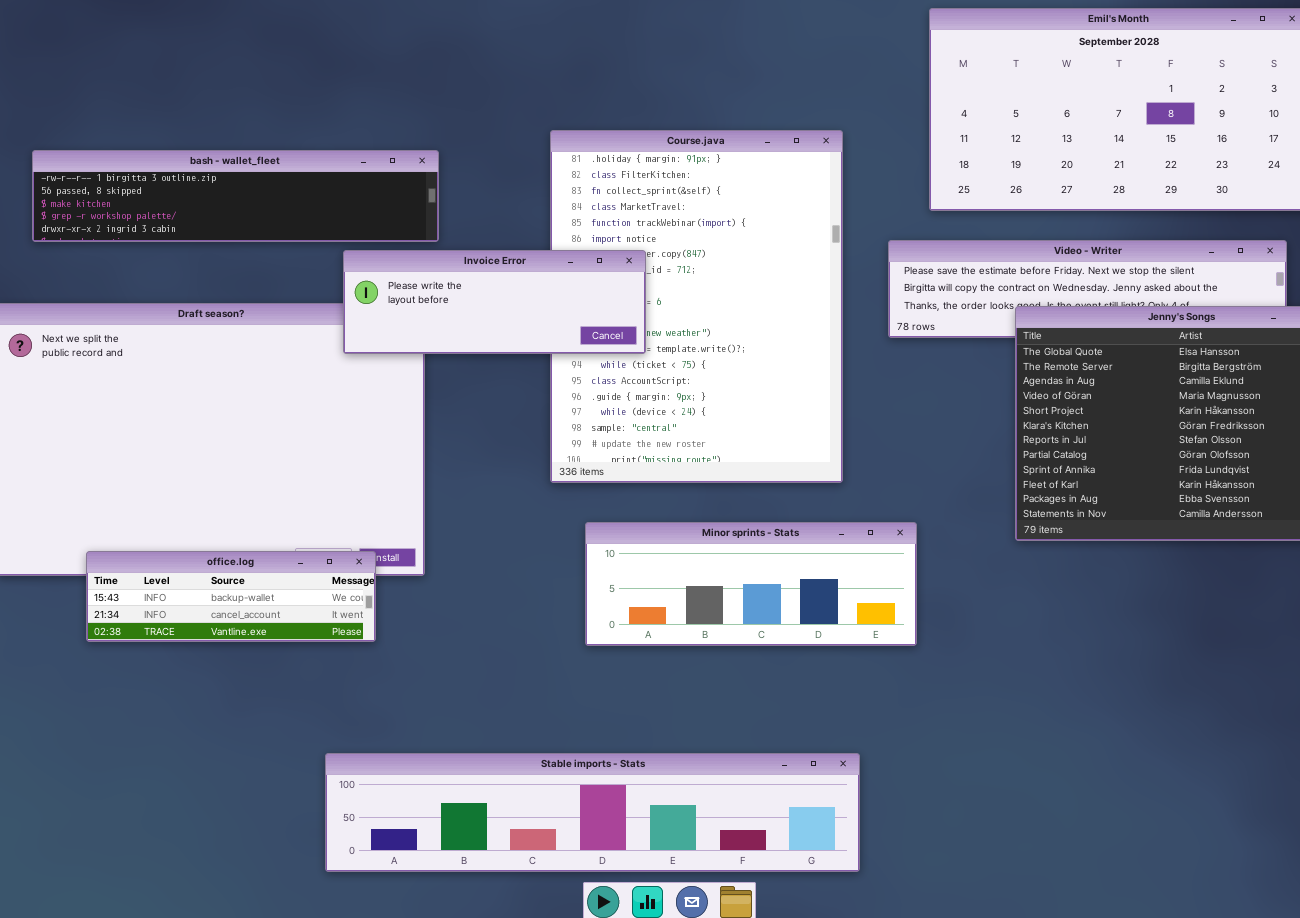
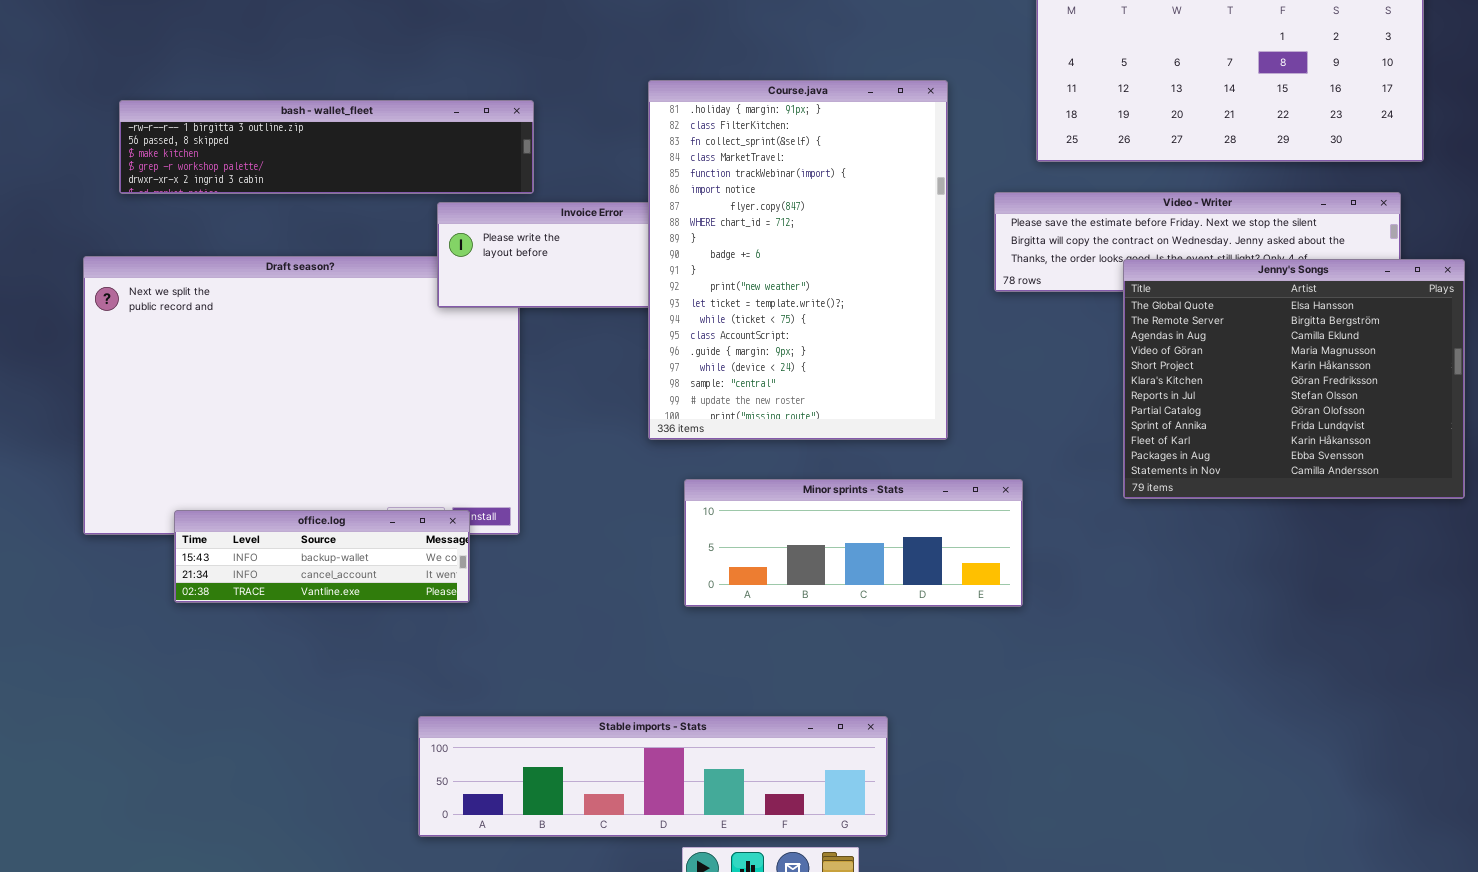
Course.java: [550,130,843,483] -> [648,80,948,440], raised
Stable imports - Stats: [325,753,860,872] -> [418,716,888,837], resized

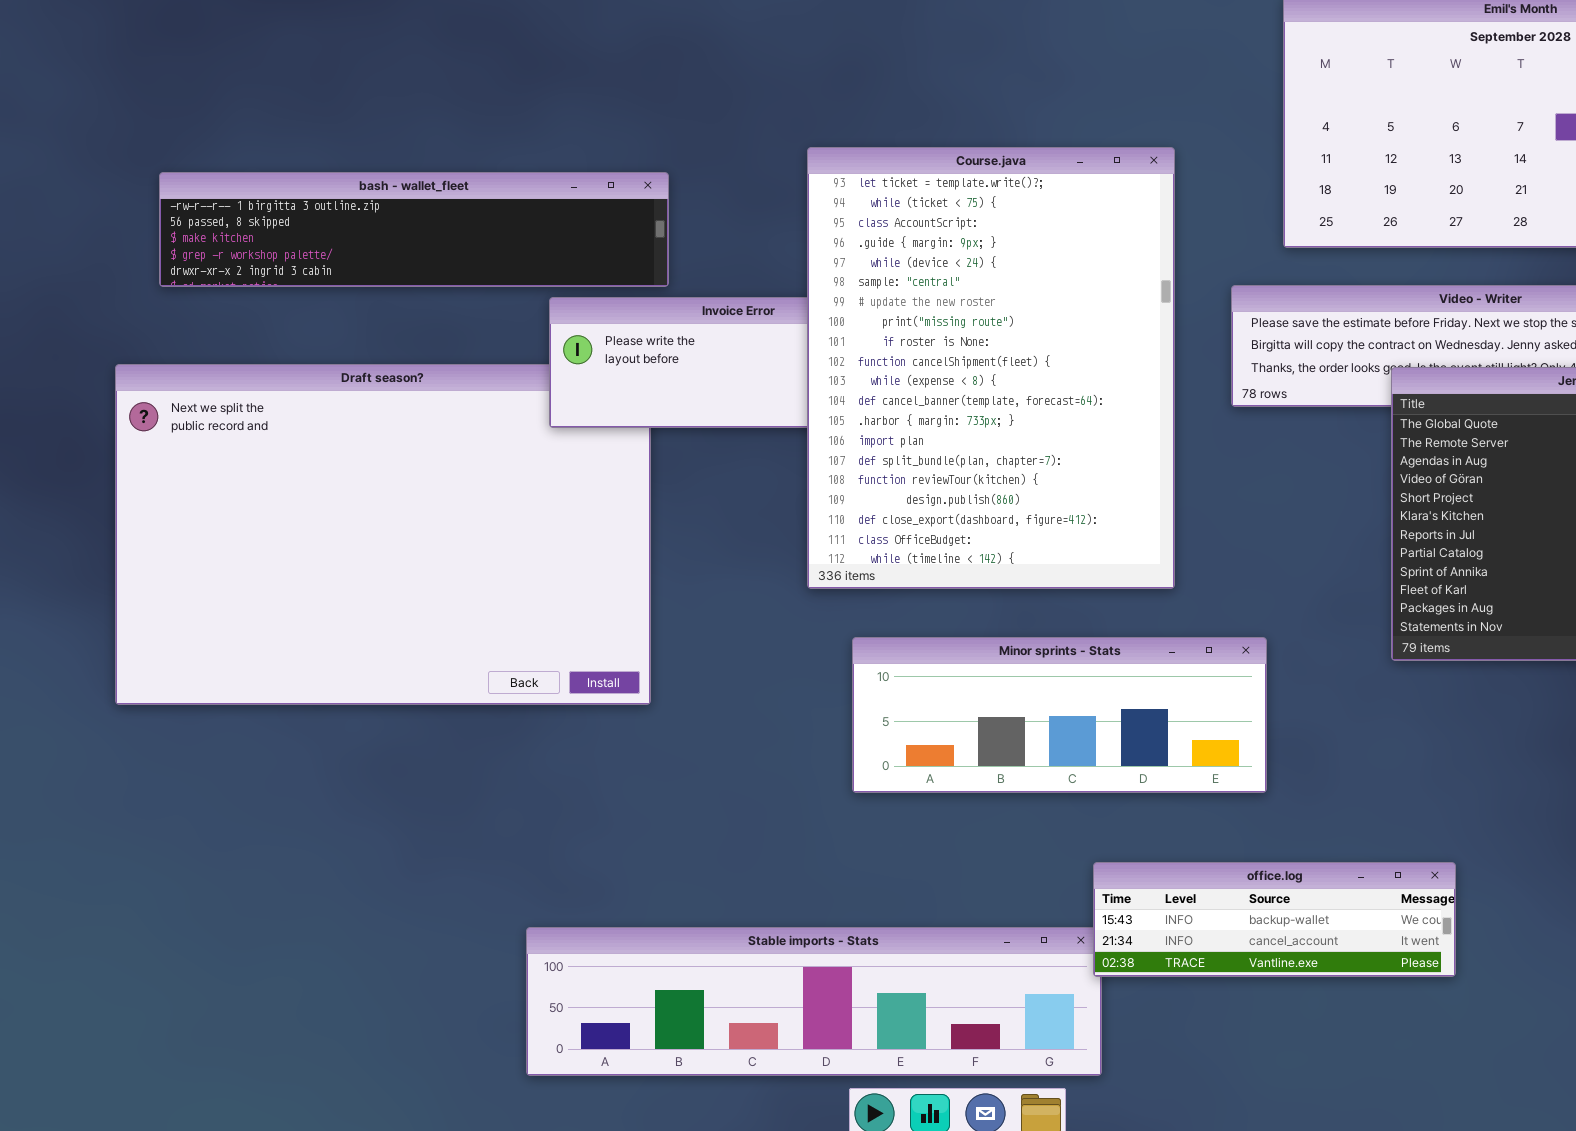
Course.java: [648,80,948,440] -> [807,147,1175,589], scrolled down 12 rows
office.log: [174,510,470,603] -> [1093,862,1456,977], moved

